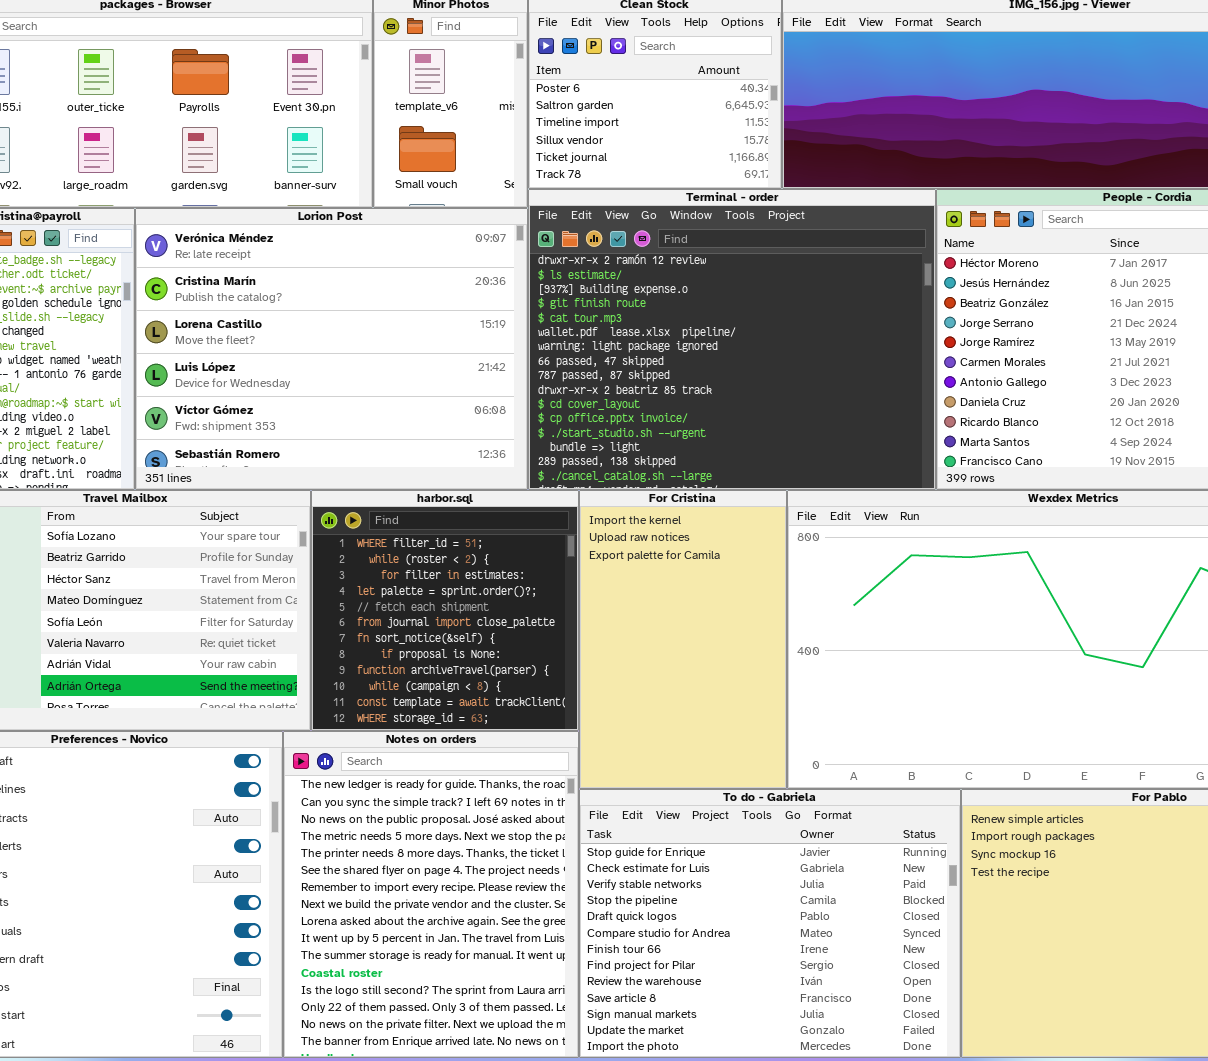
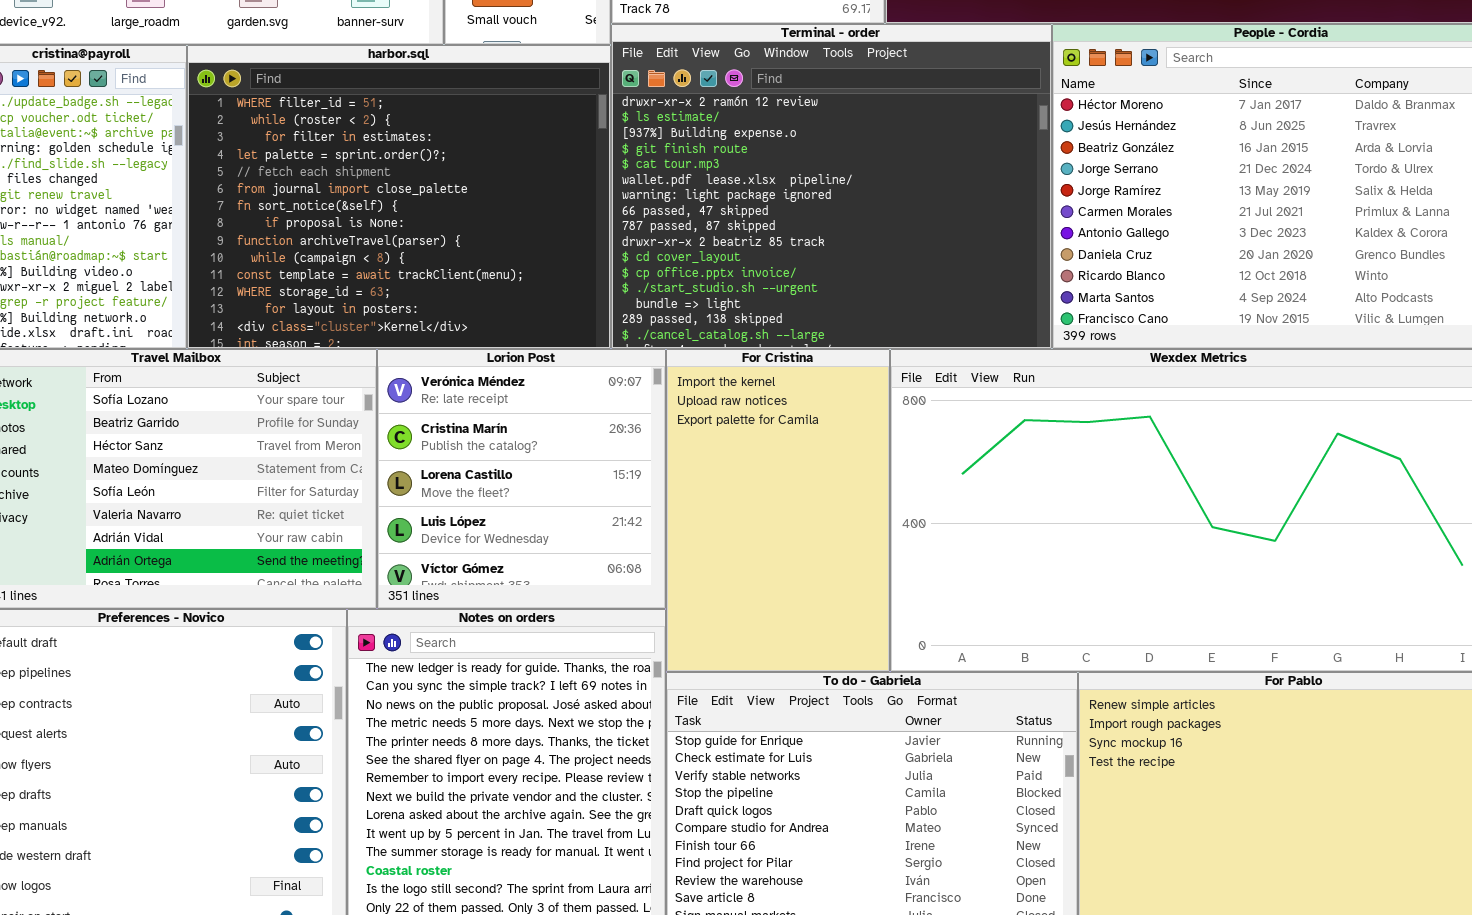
Lorion Post: [135,208,528,490] -> [377,349,666,609], moved, resized
harbor.sql: [311,490,579,731] -> [187,45,611,349], moved, resized

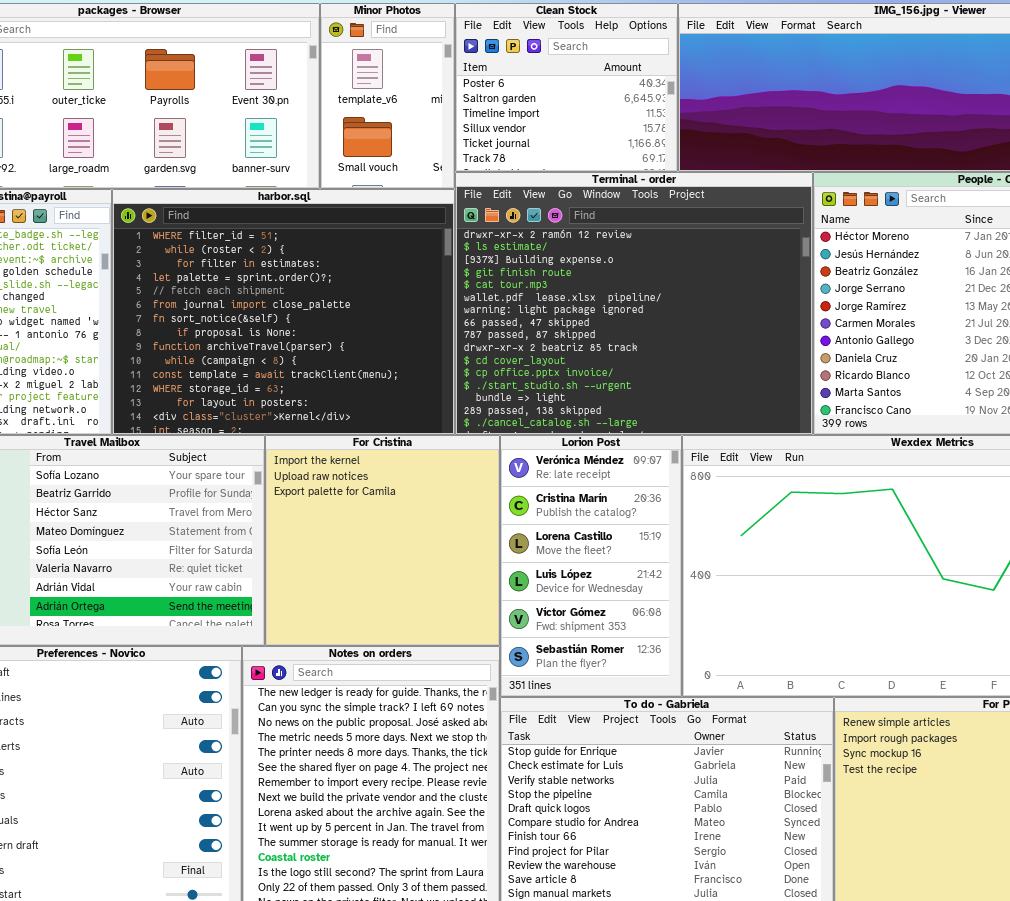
Lorion Post: [377,349,666,609] -> [500,435,682,697], moved, resized
For Cristina: [666,349,890,672] -> [265,435,500,646], moved, resized

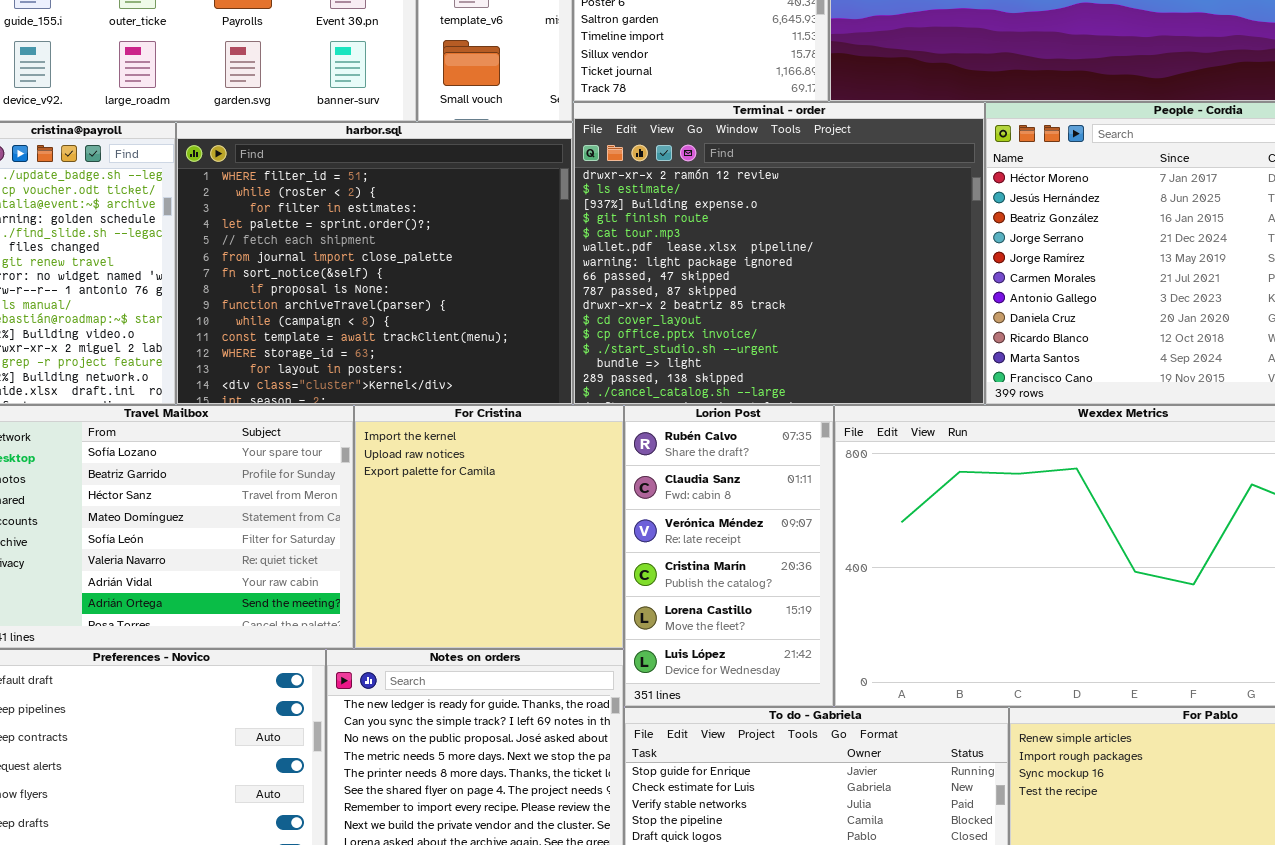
Lorion Post: [500,435,682,697] -> [624,405,834,707], scrolled up 2 rows

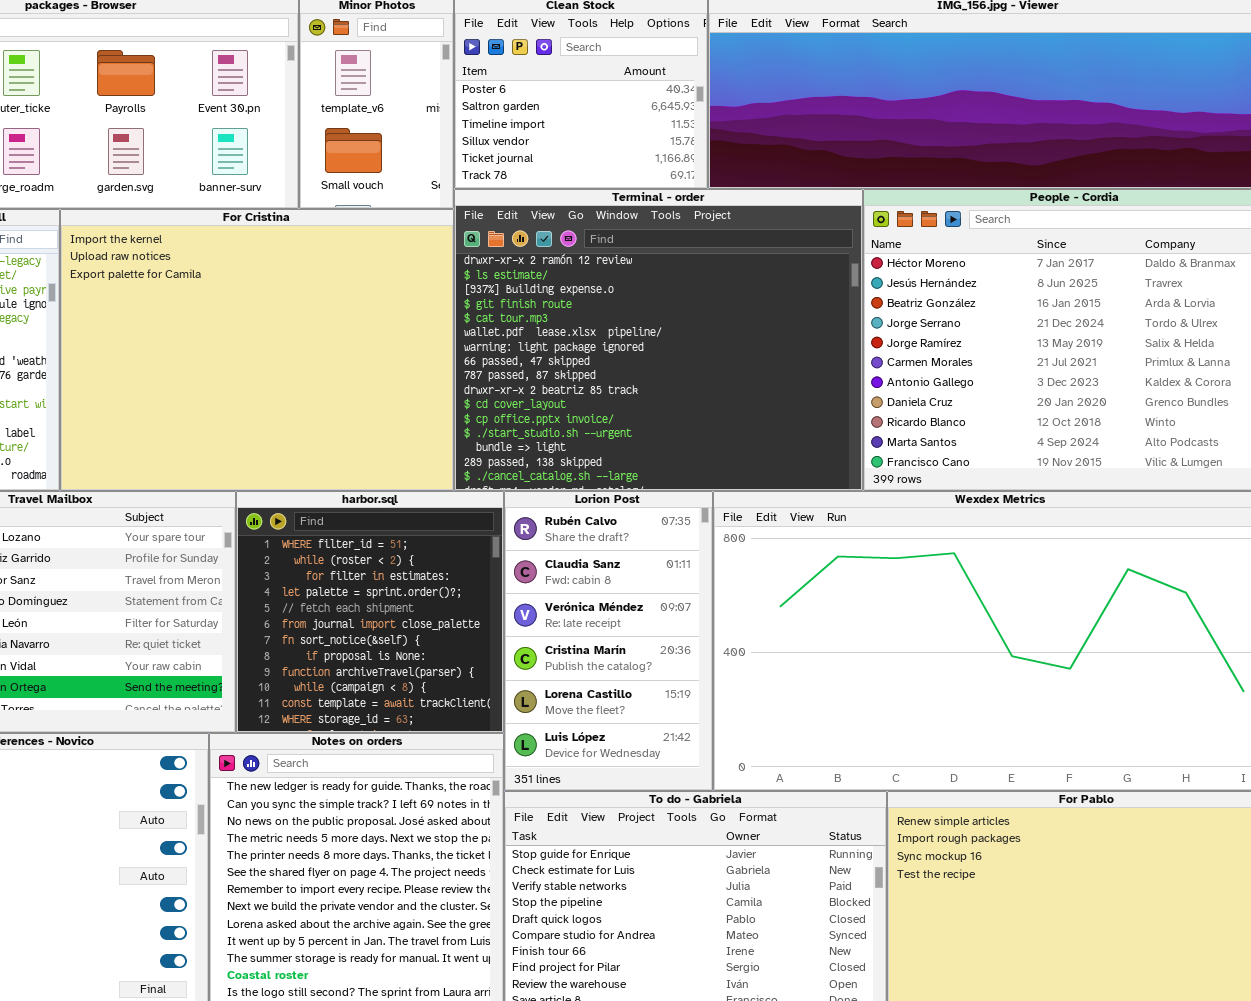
harbor.sql: [176,122,573,405] -> [236,491,504,733], moved, resized
For Cristina: [354,405,624,649] -> [60,209,454,491], moved, resized

